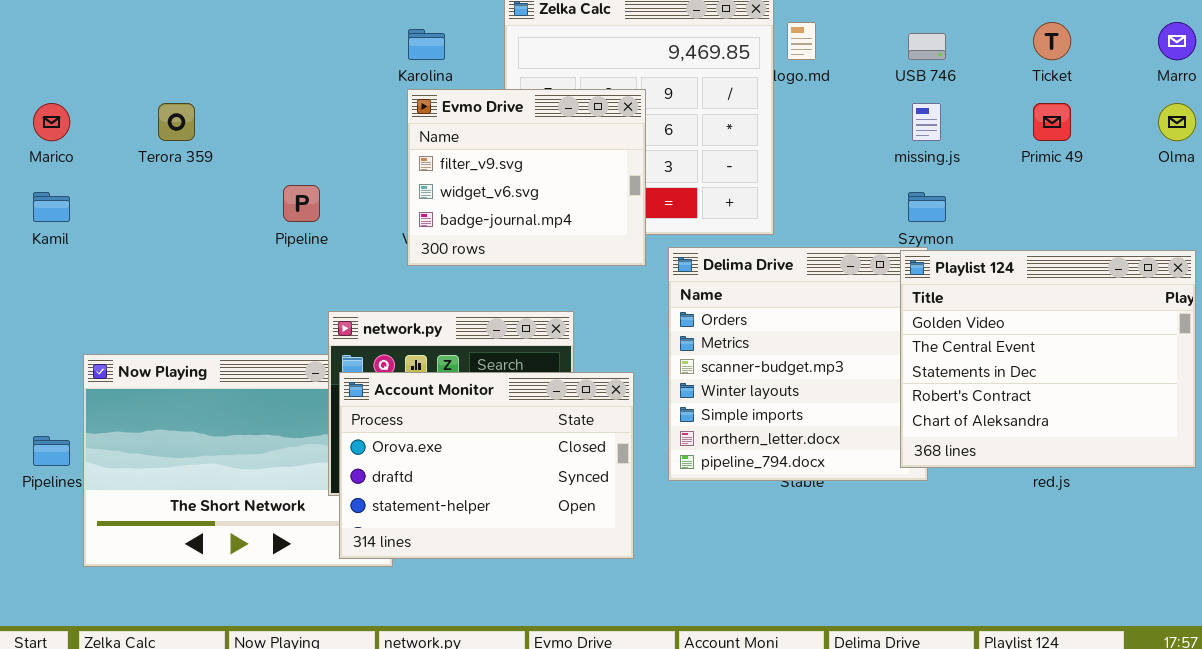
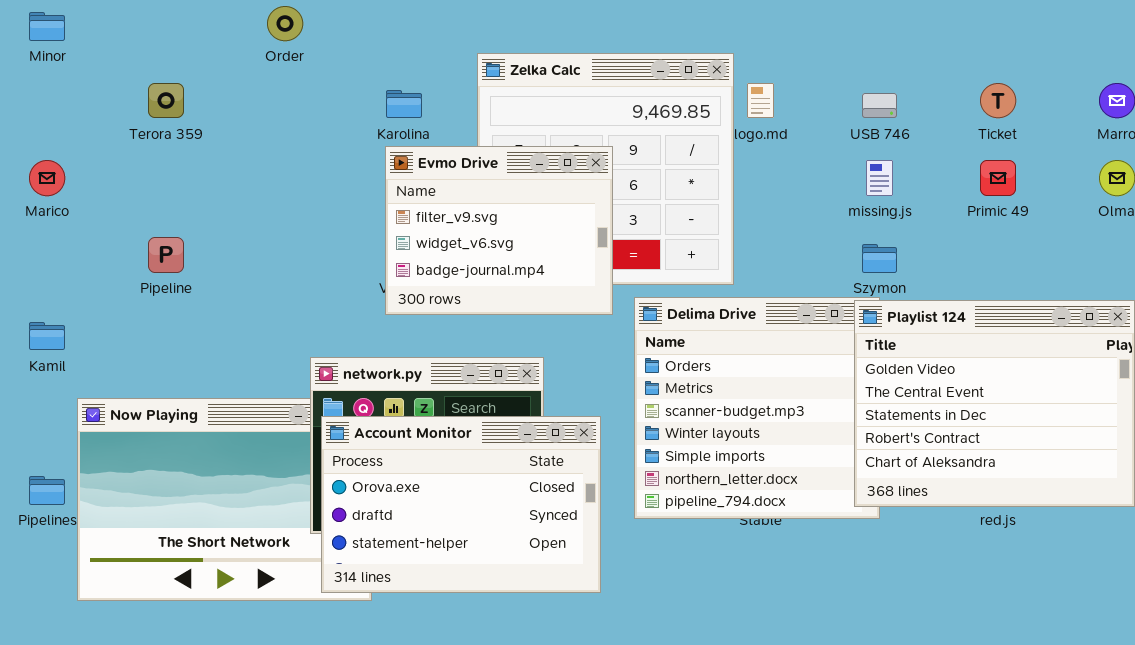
Terora 359: [158,103,195,141] -> [148,83,184,118], moved
Pipeline: [283,185,320,222] -> [148,237,184,273], moved
Kamil: [33,192,70,222] -> [29,322,65,350], moved

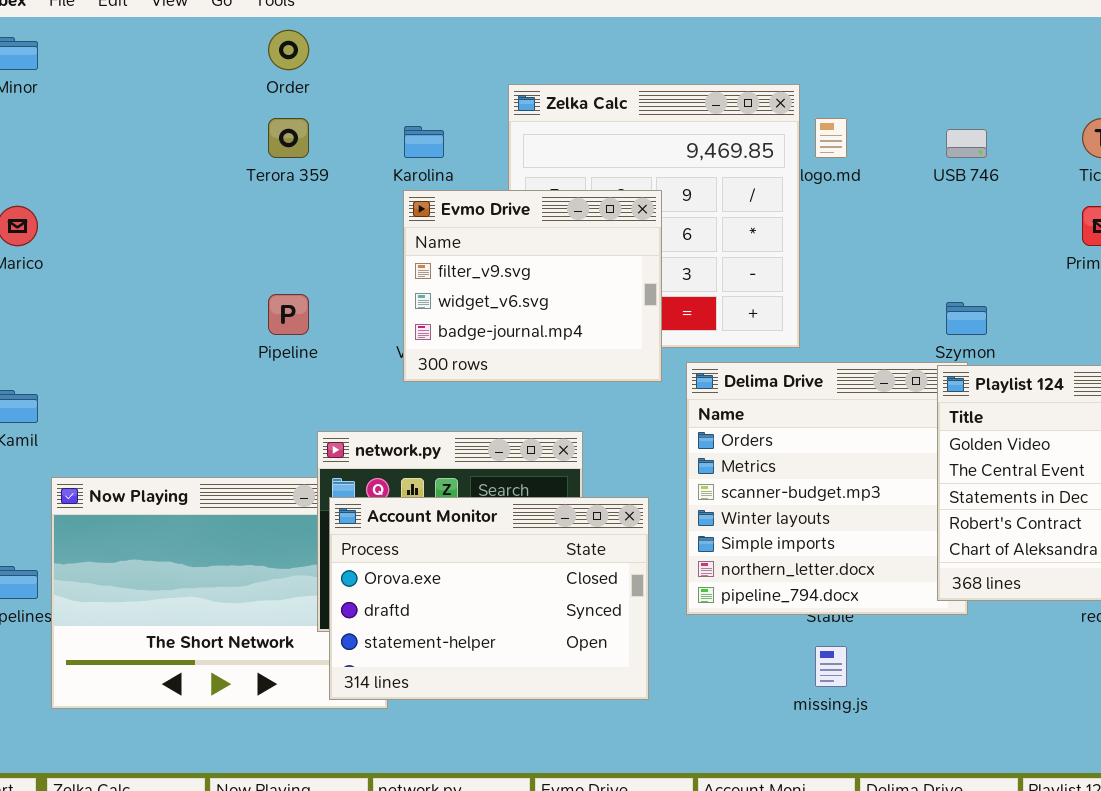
Terora 359: [148,83,184,118] -> [268,118,309,158], moved
missing.js: [866,160,893,196] -> [815,646,847,687], moved
Pipeline: [148,237,184,273] -> [268,294,309,335], moved

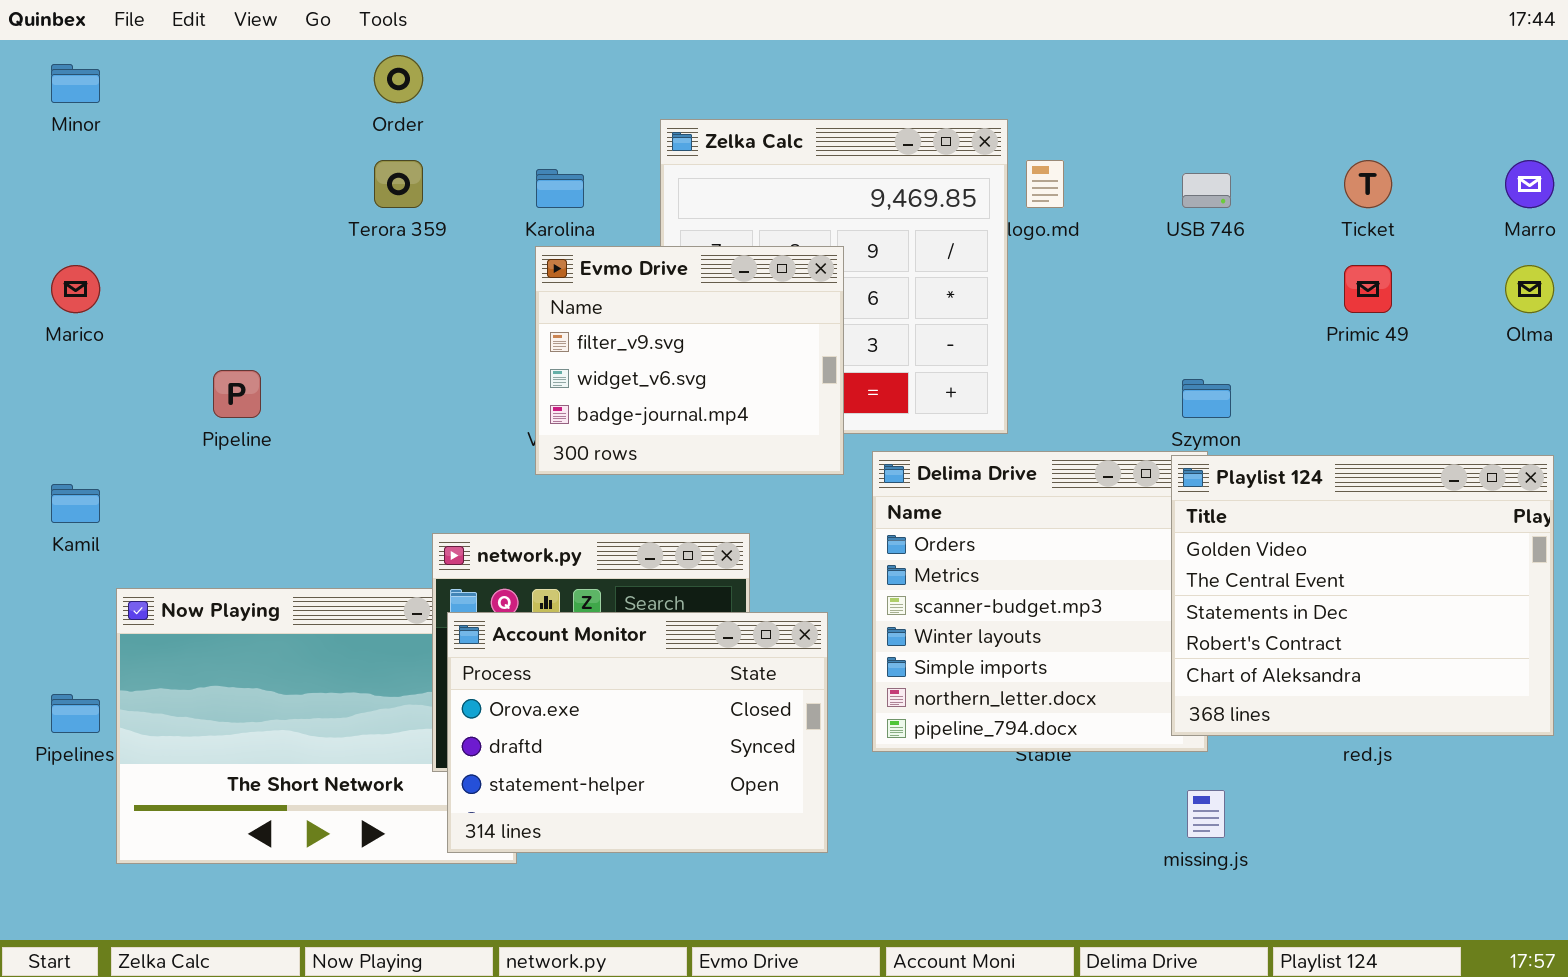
Pipeline: [268,294,309,335] -> [213,370,261,418], moved
missing.js: [815,646,847,687] -> [1187,790,1225,838], moved

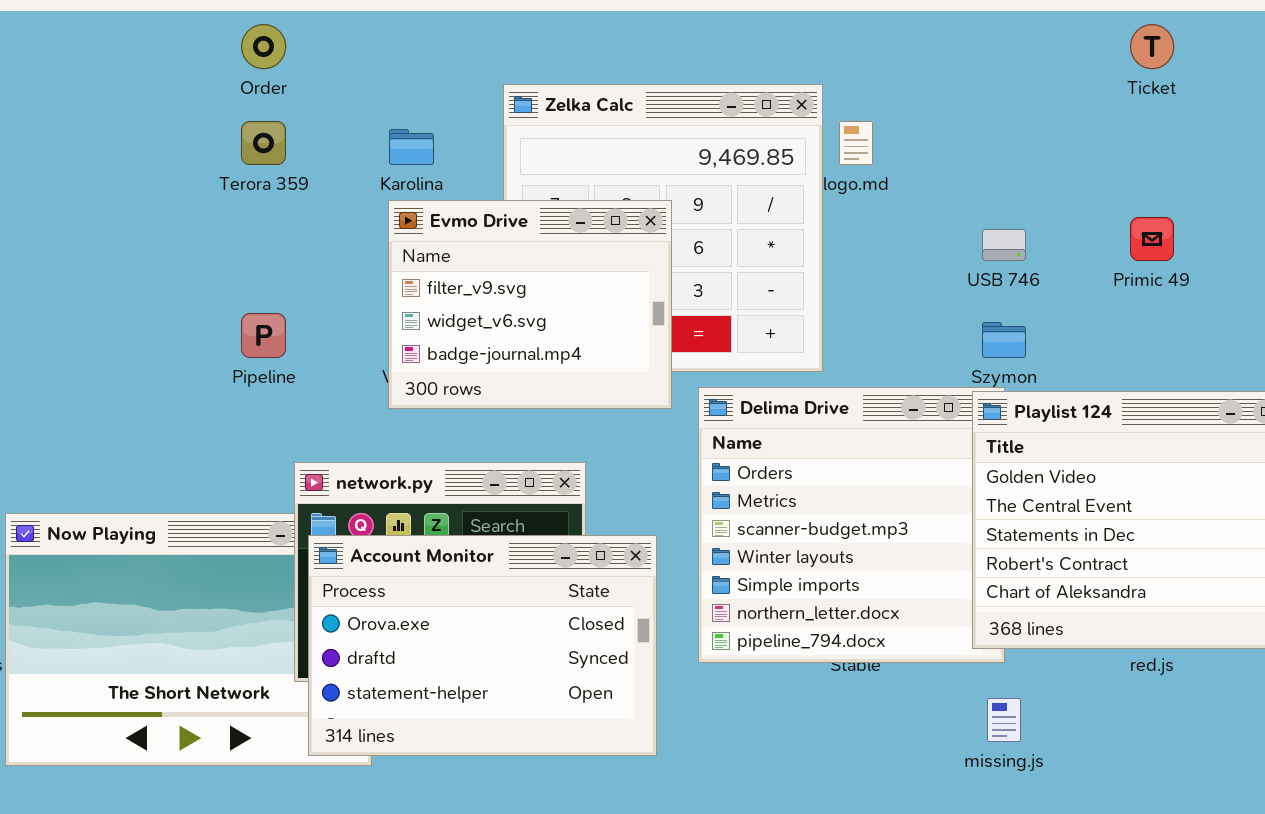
Ticket: [1344,160,1392,208] -> [1130,24,1174,69], moved
USB 746: [1182,173,1231,208] -> [982,229,1026,261], moved
Pipeline: [213,370,261,418] -> [241,313,286,358], moved

